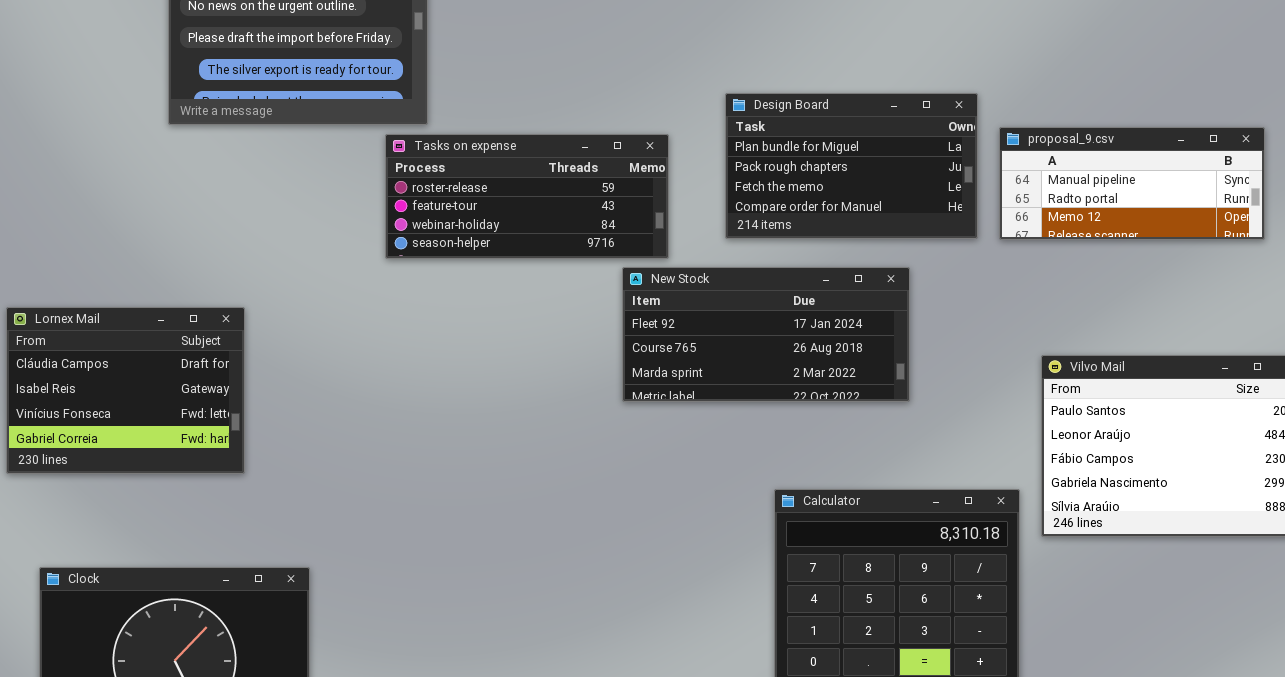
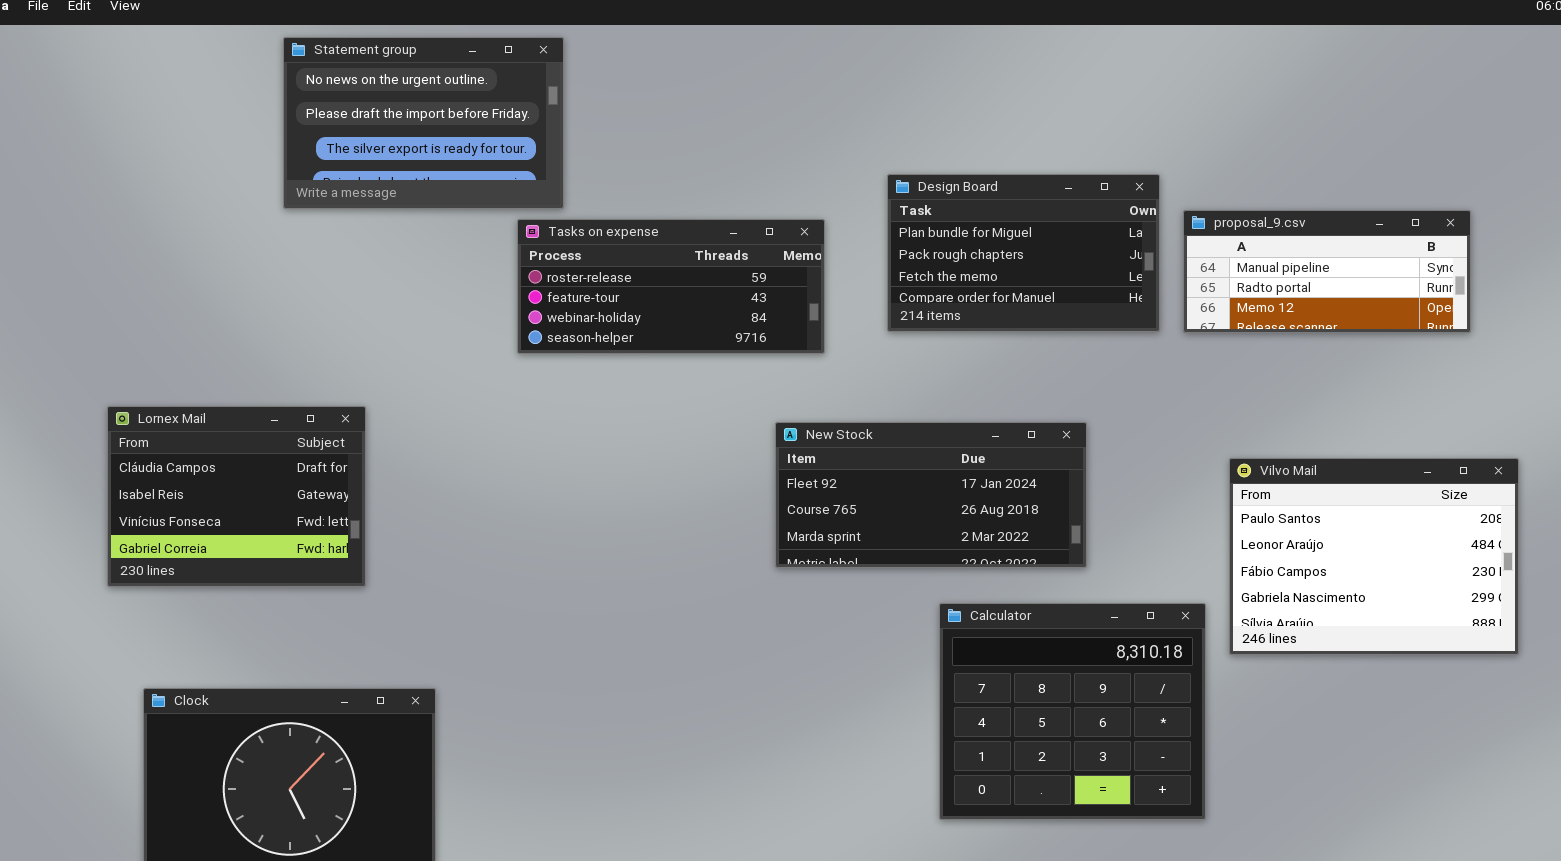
New Stock: [622,267,910,402] -> [775,422,1087,568], moved

